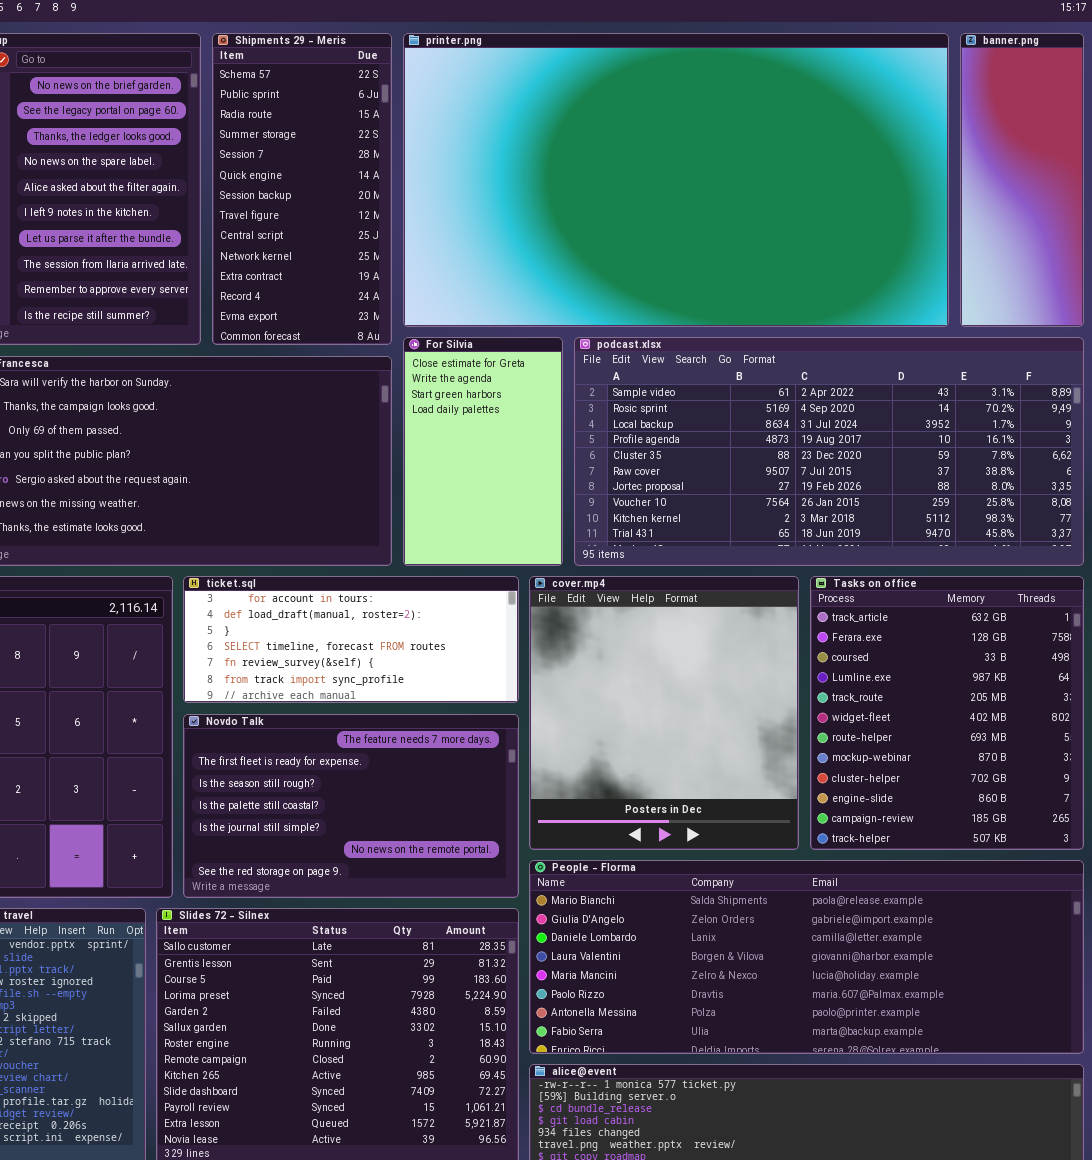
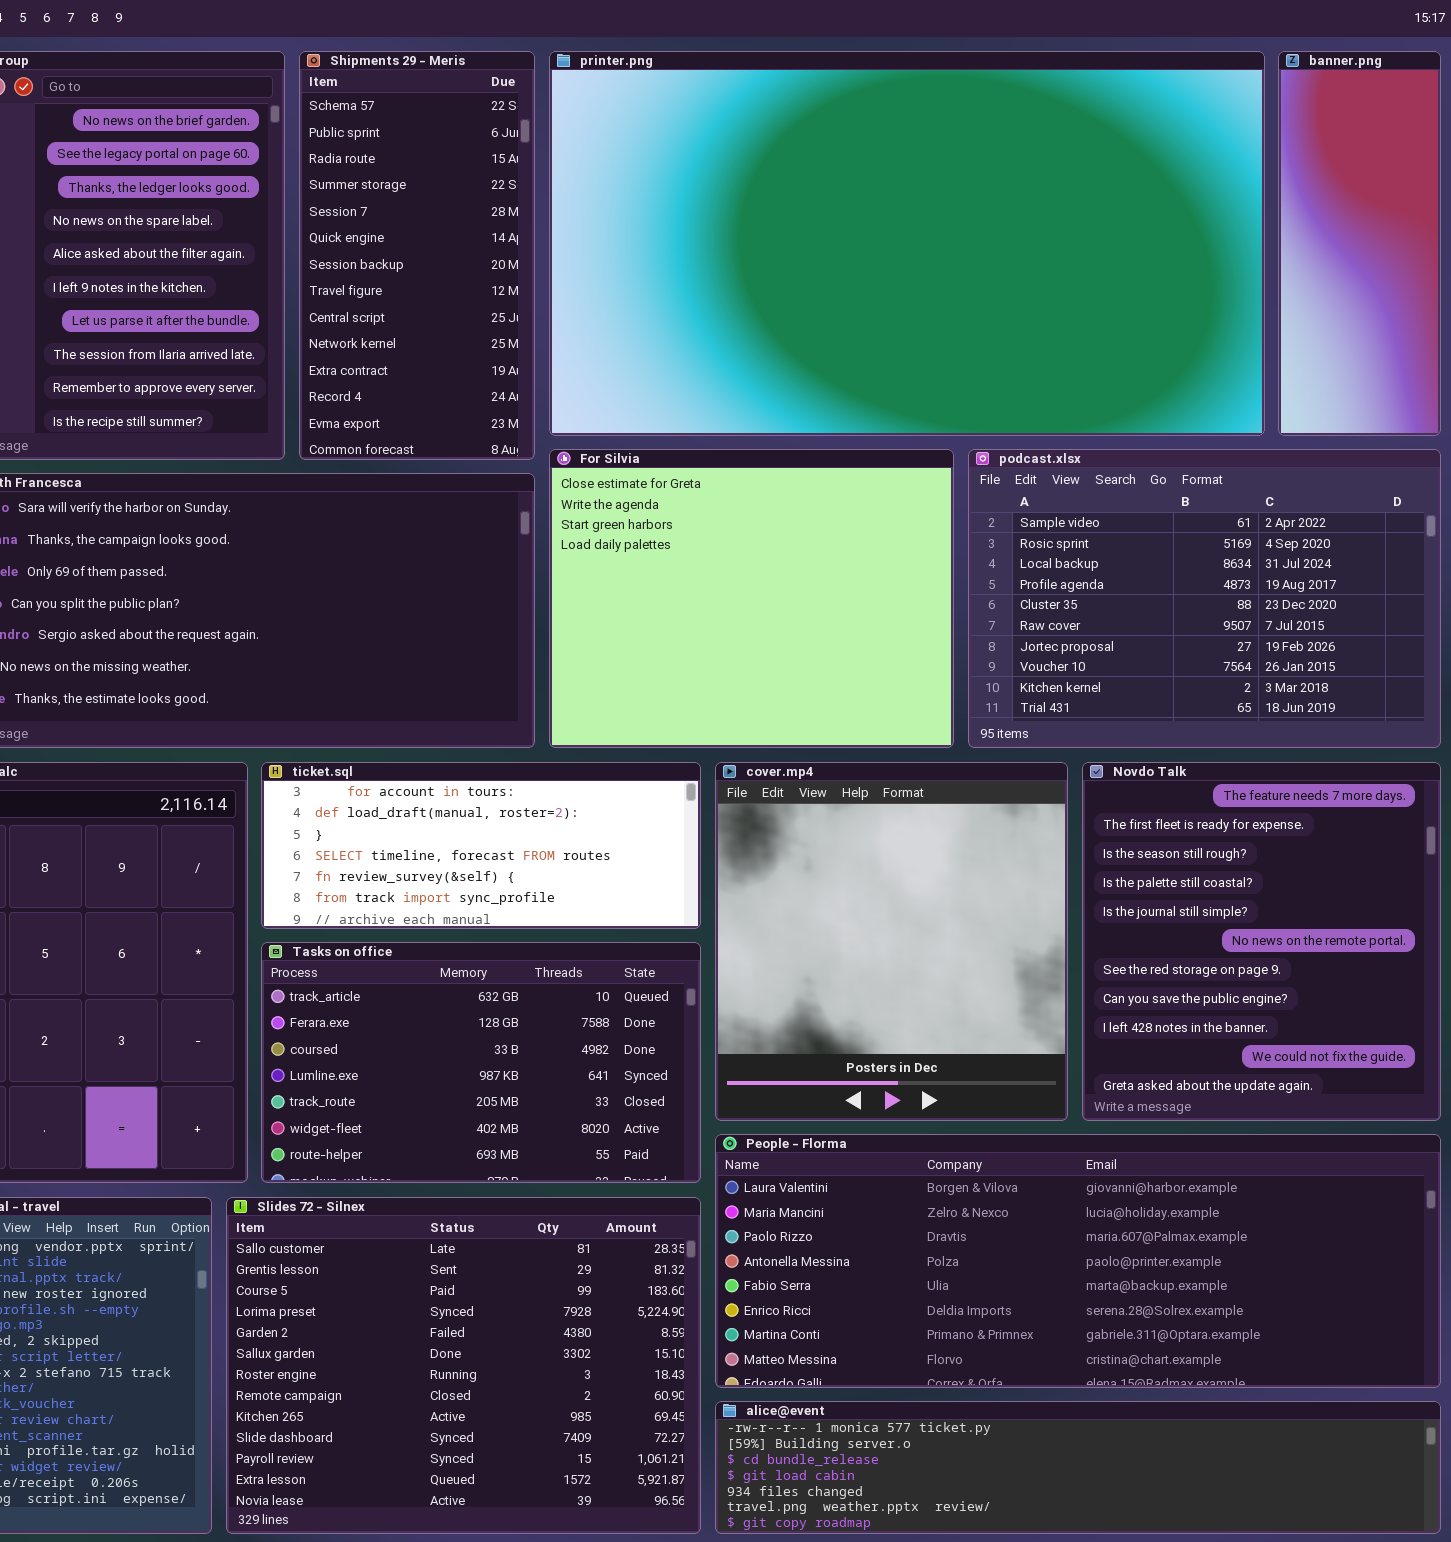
For Silvia: [403,337,563,566] -> [549,449,954,748], resized
podcast.xlsx: [574,337,1084,566] -> [968,449,1441,748], resized
Tasks on office: [810,576,1084,850] -> [261,942,701,1183], moved, resized
Novdo Talk: [183,714,519,898] -> [1082,762,1441,1121], moved, resized
People - Florma: [529,860,1084,1054] -> [715,1134,1441,1388], scrolled down 3 rows

